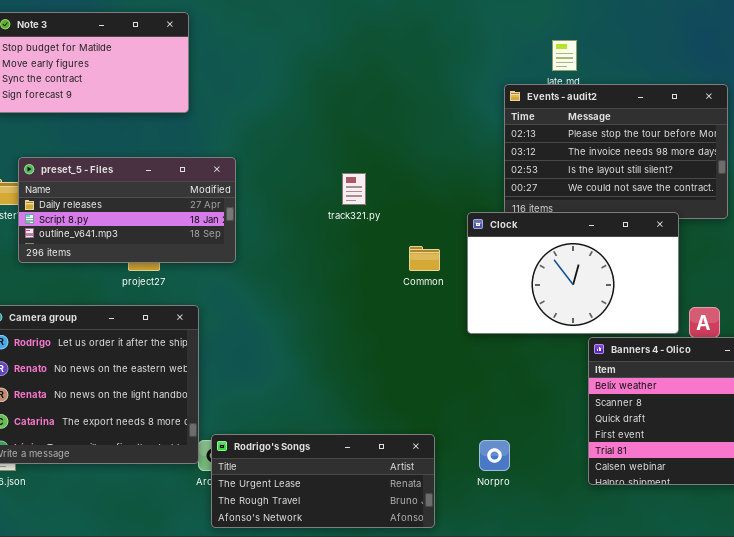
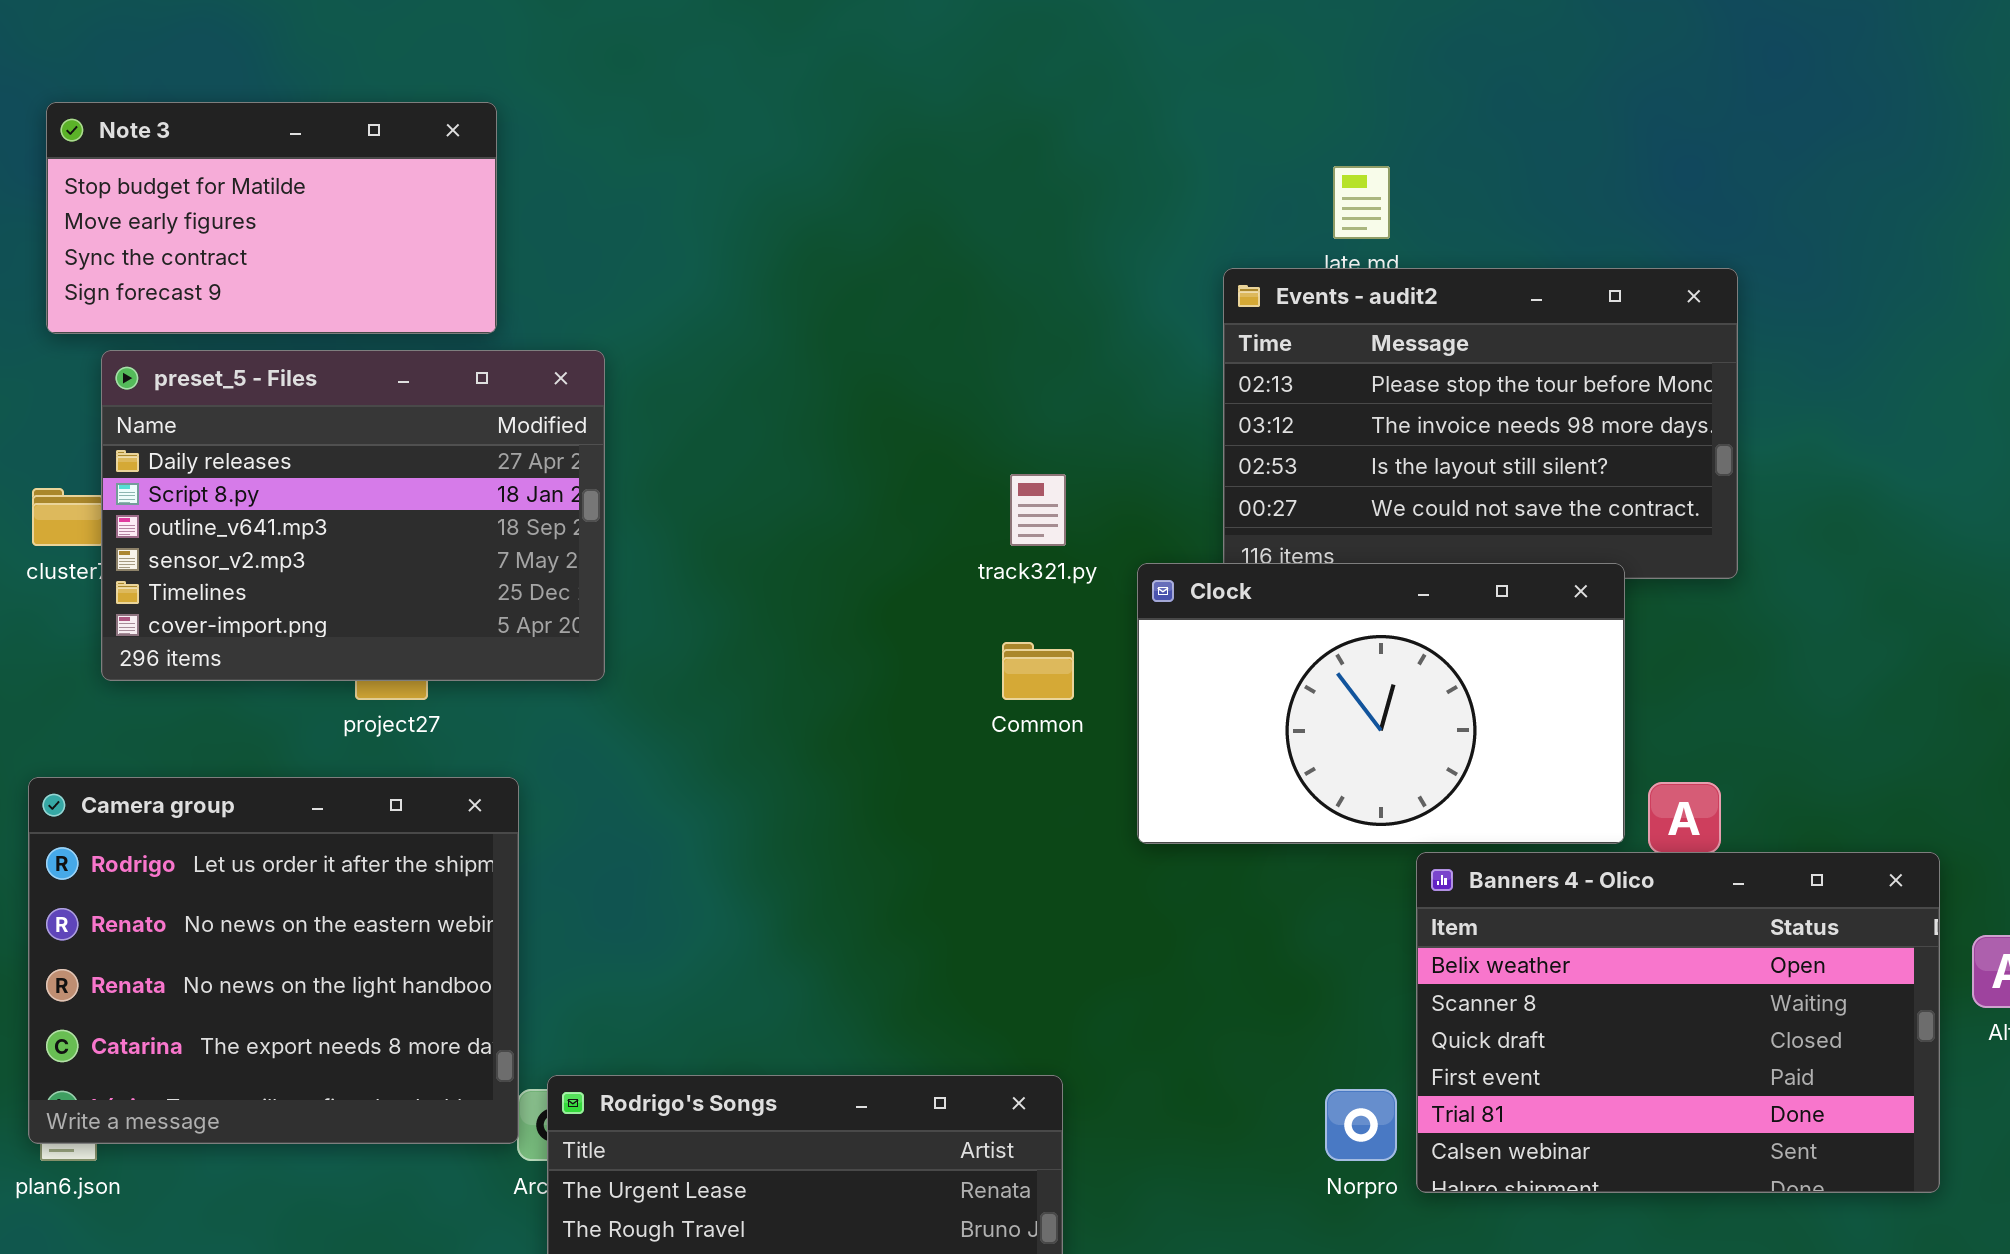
preset_5 - Files: [18,157,236,263] -> [101,350,605,681], resized
track321.py: [342,173,366,205] -> [1010,474,1066,546], moved
Norpro: [479,440,510,471] -> [1325,1089,1397,1161], moved

